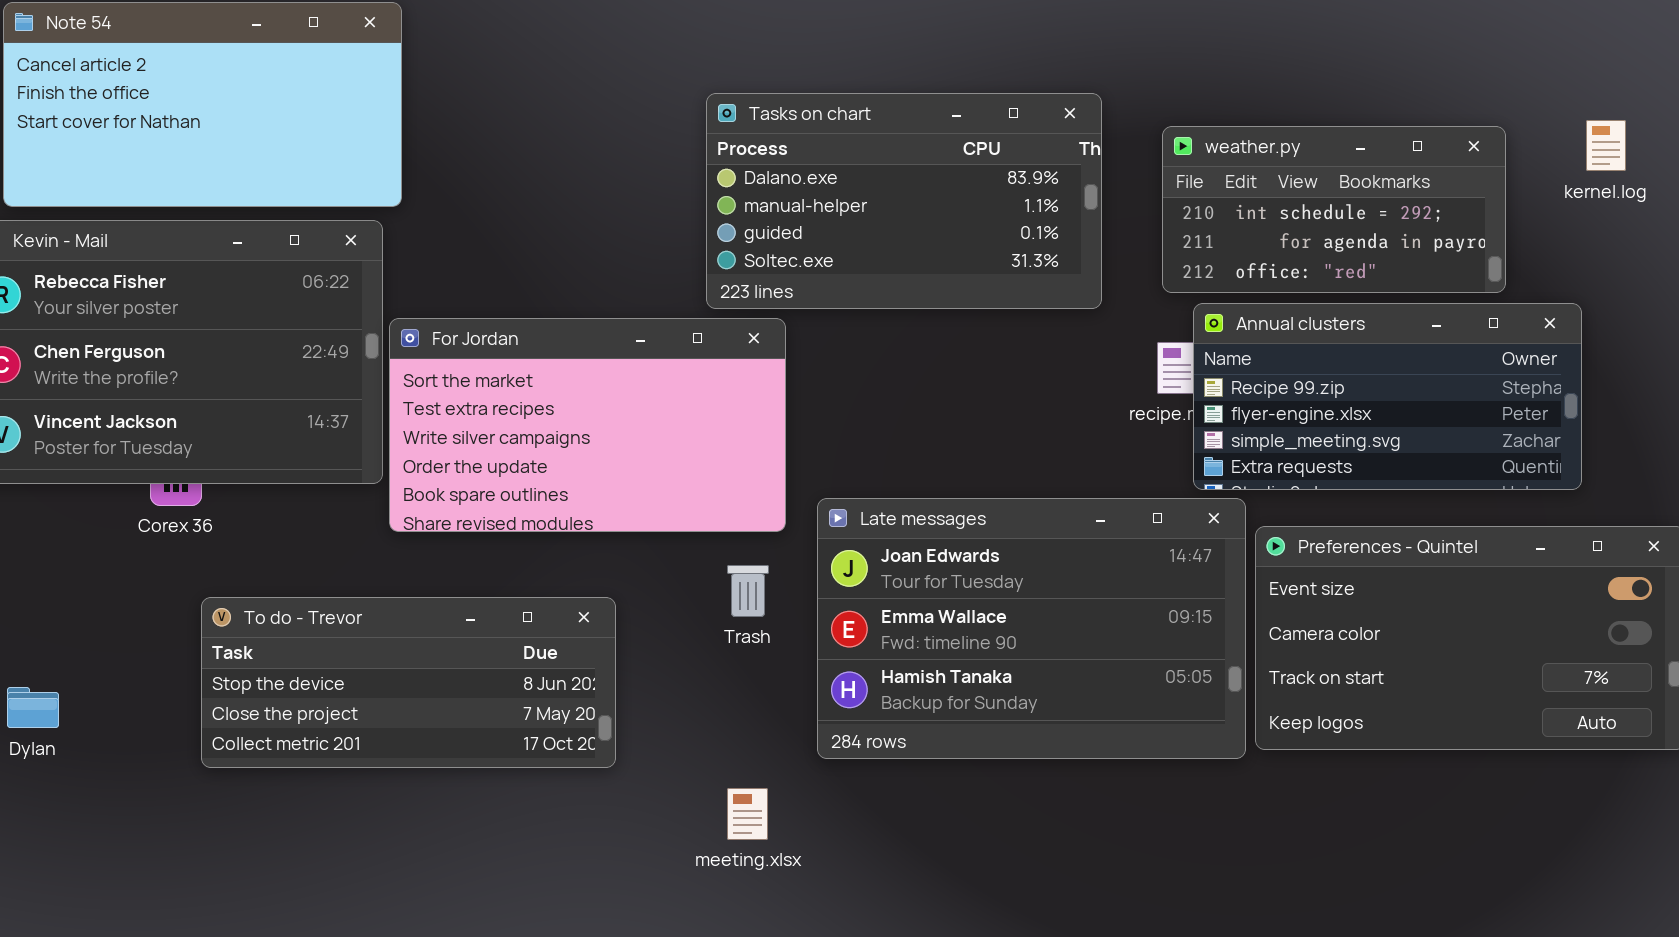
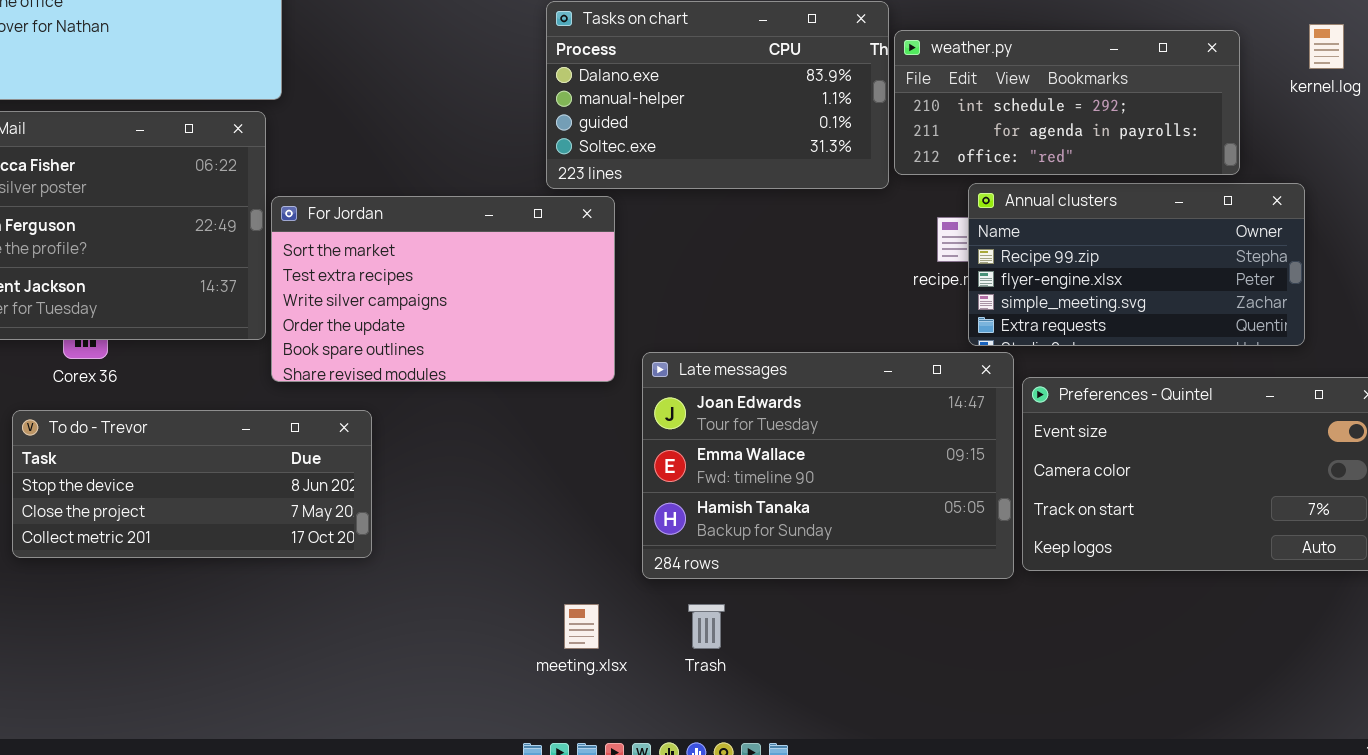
weather.py: [1162,126,1506,293] -> [894,30,1240,175], resized
Trash: [727,565,769,617] -> [688,604,725,649], moved
To do - Trevor: [201,597,616,768] -> [12,410,372,558], moved

